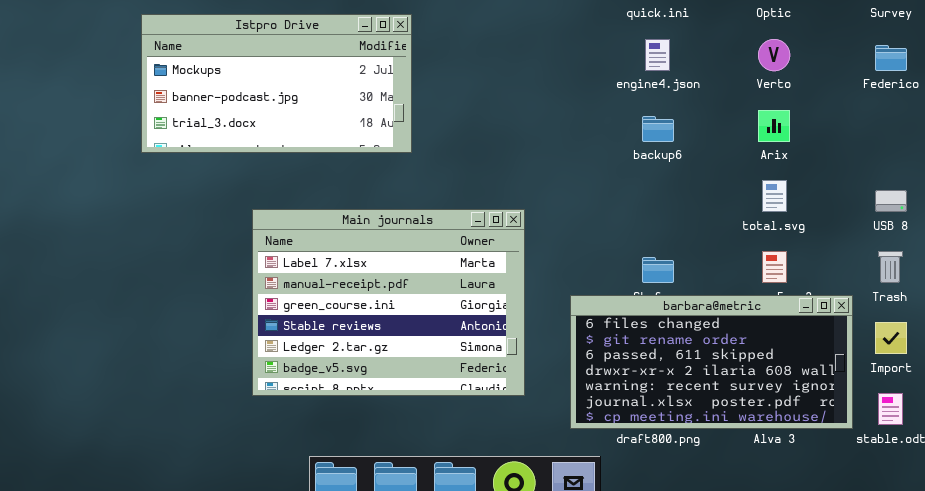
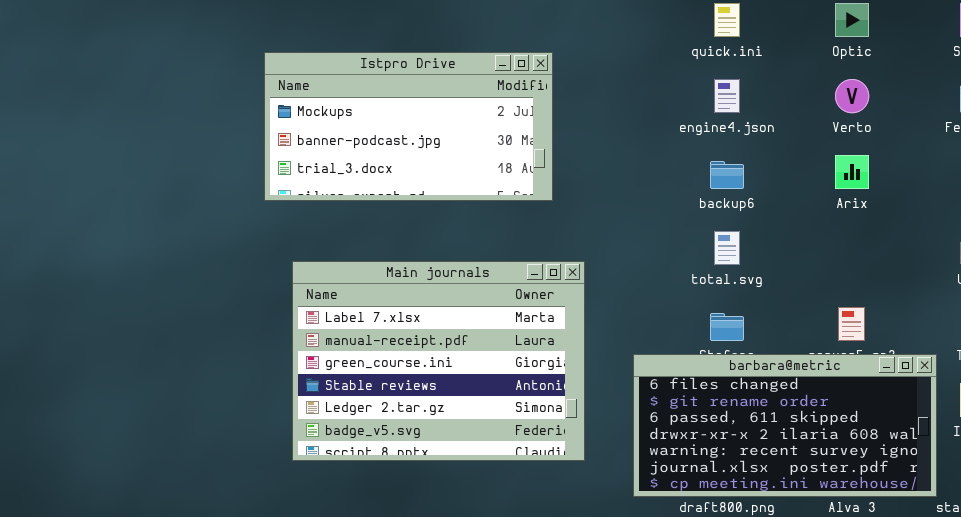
Istpro Drive: [141,14,412,153] -> [264,52,553,201], moved
total.svg: [762,180,787,212] -> [714,231,740,265], moved

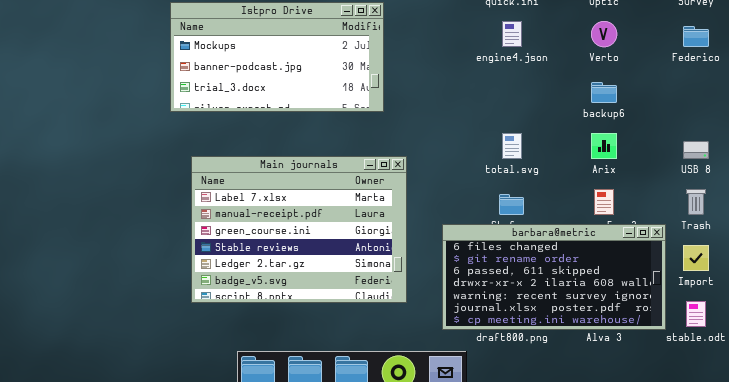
Arix: [835,155,869,189] -> [591,133,617,159], moved
backup6: [710,161,744,189] -> [591,82,617,103], moved

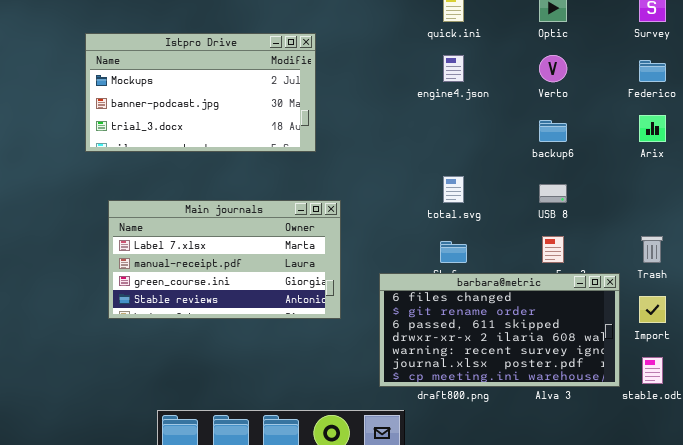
Arix: [591,133,617,159] -> [639,115,666,142], moved
USB 8: [683,141,709,159] -> [539,184,567,203], moved
Main journals: [191,156,407,303] -> [108,200,341,319], resized

